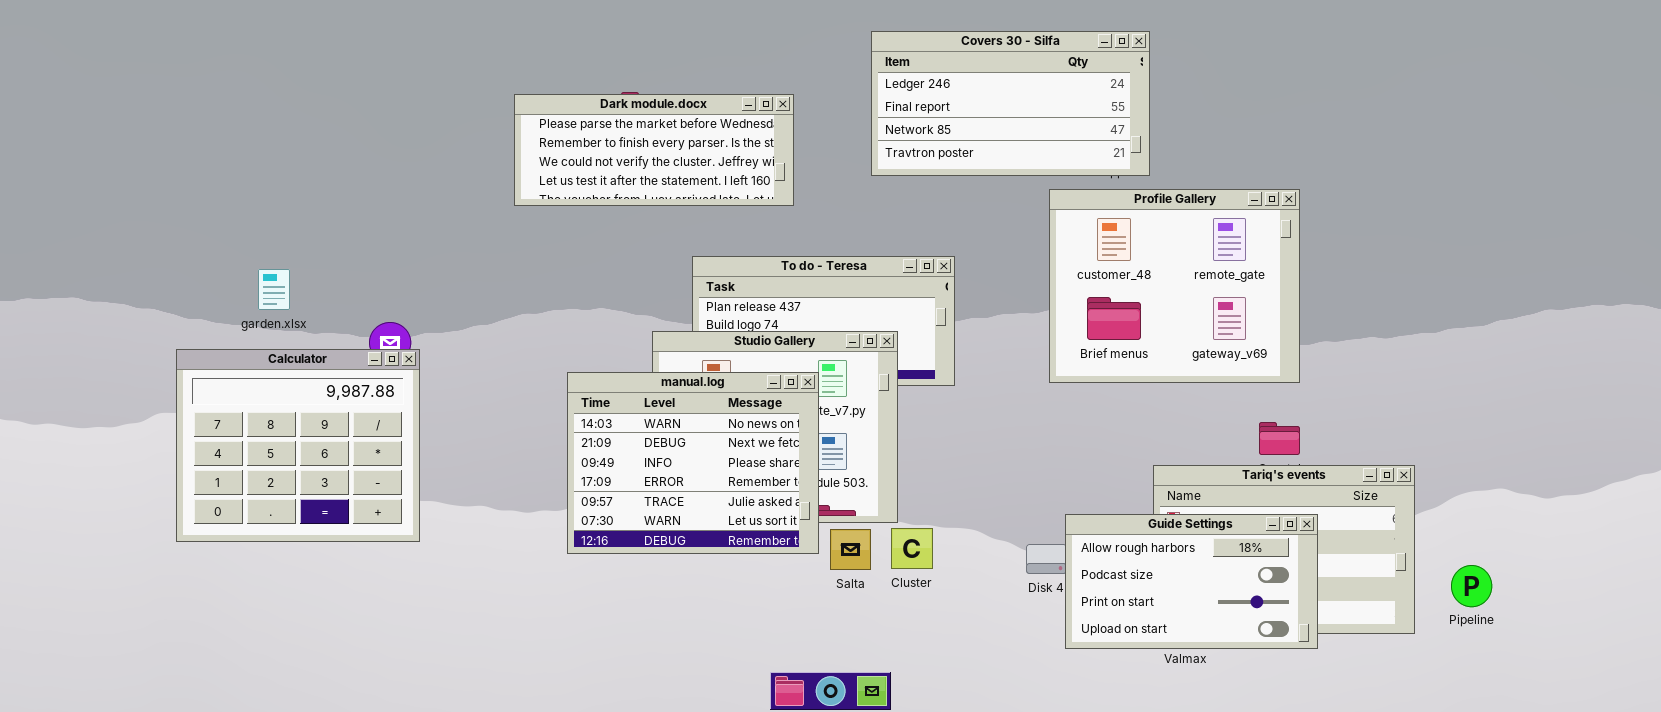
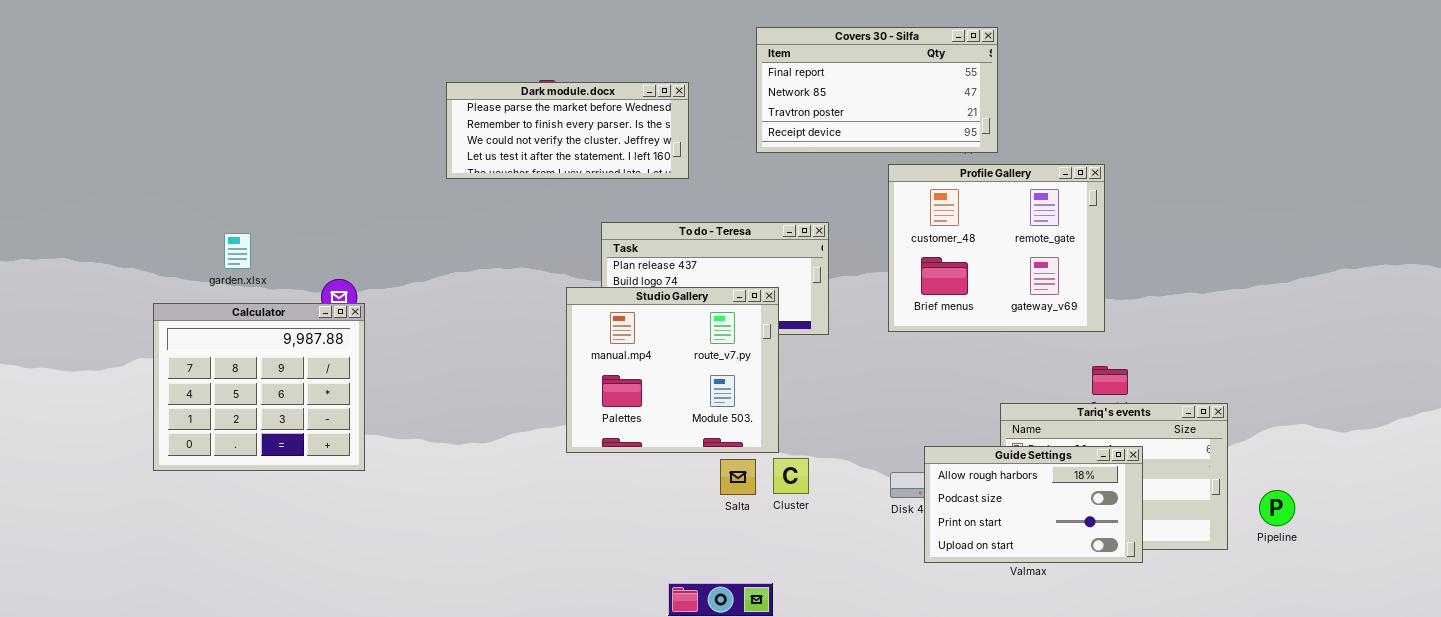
Covers 30 - Silfa: [871,31,1150,176] -> [756,27,998,153], scrolled down 1 row
Profile Gallery: [1049,189,1300,383] -> [888,164,1105,332], moved
manual.log: [567,372,819,554] -> none, closed

